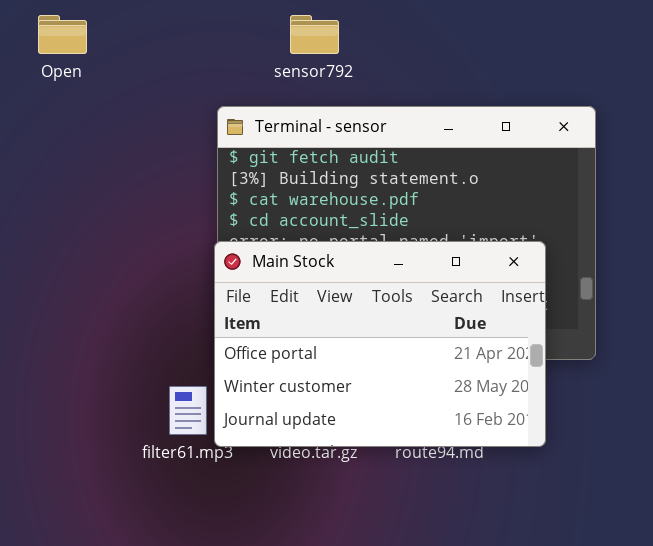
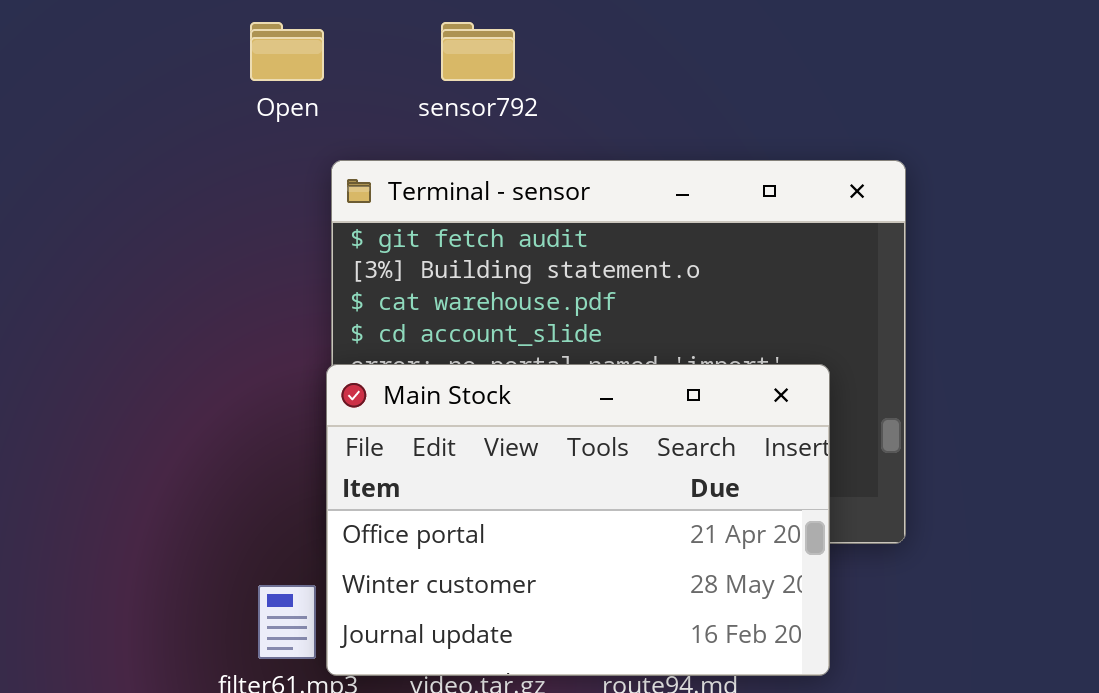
Open: [38,15,87,54] -> [250,22,324,81], moved

